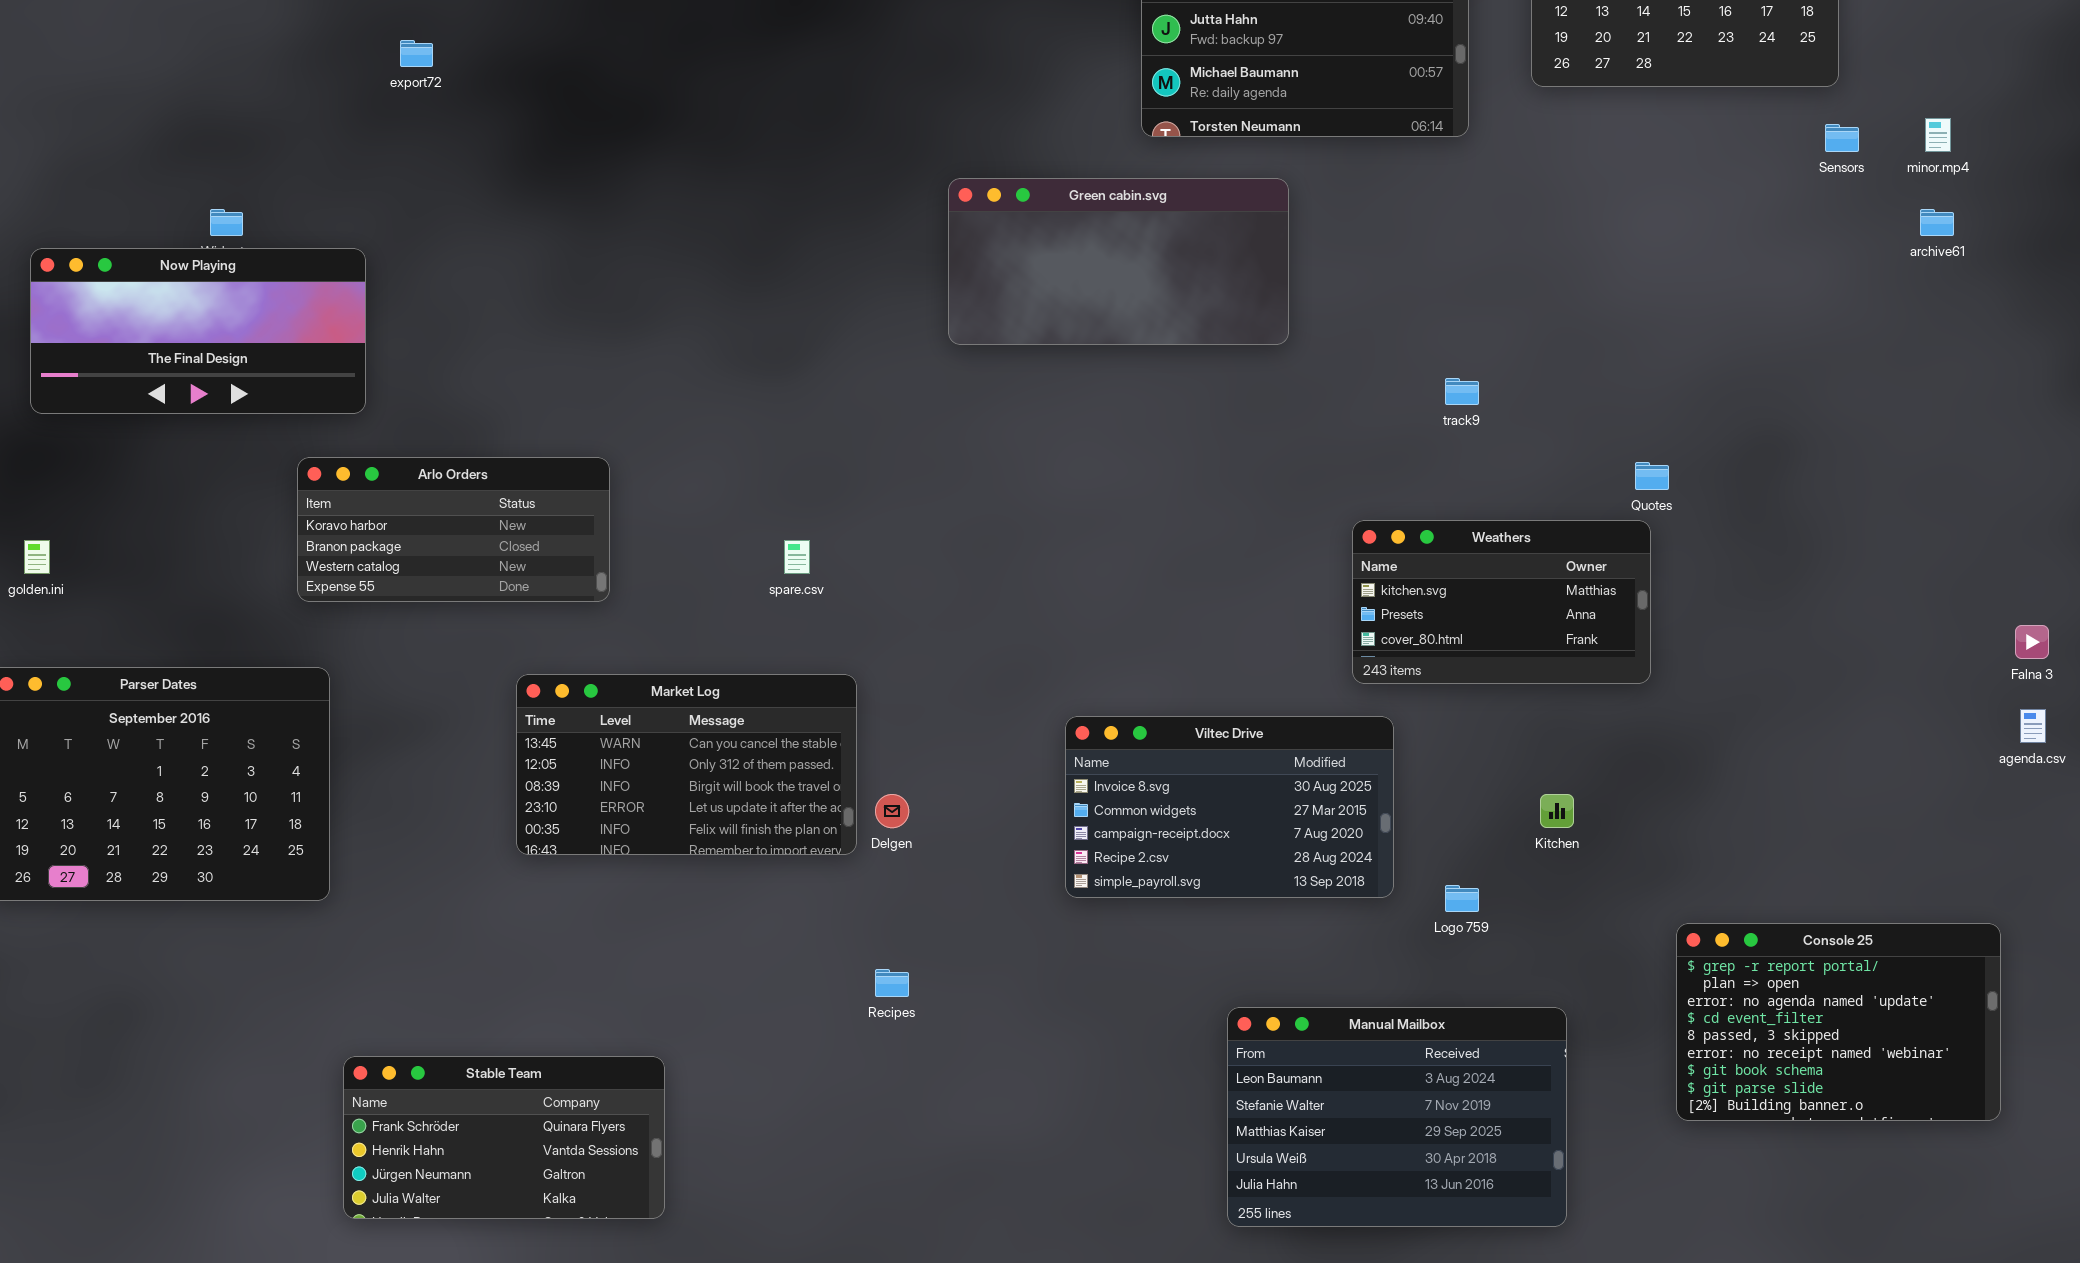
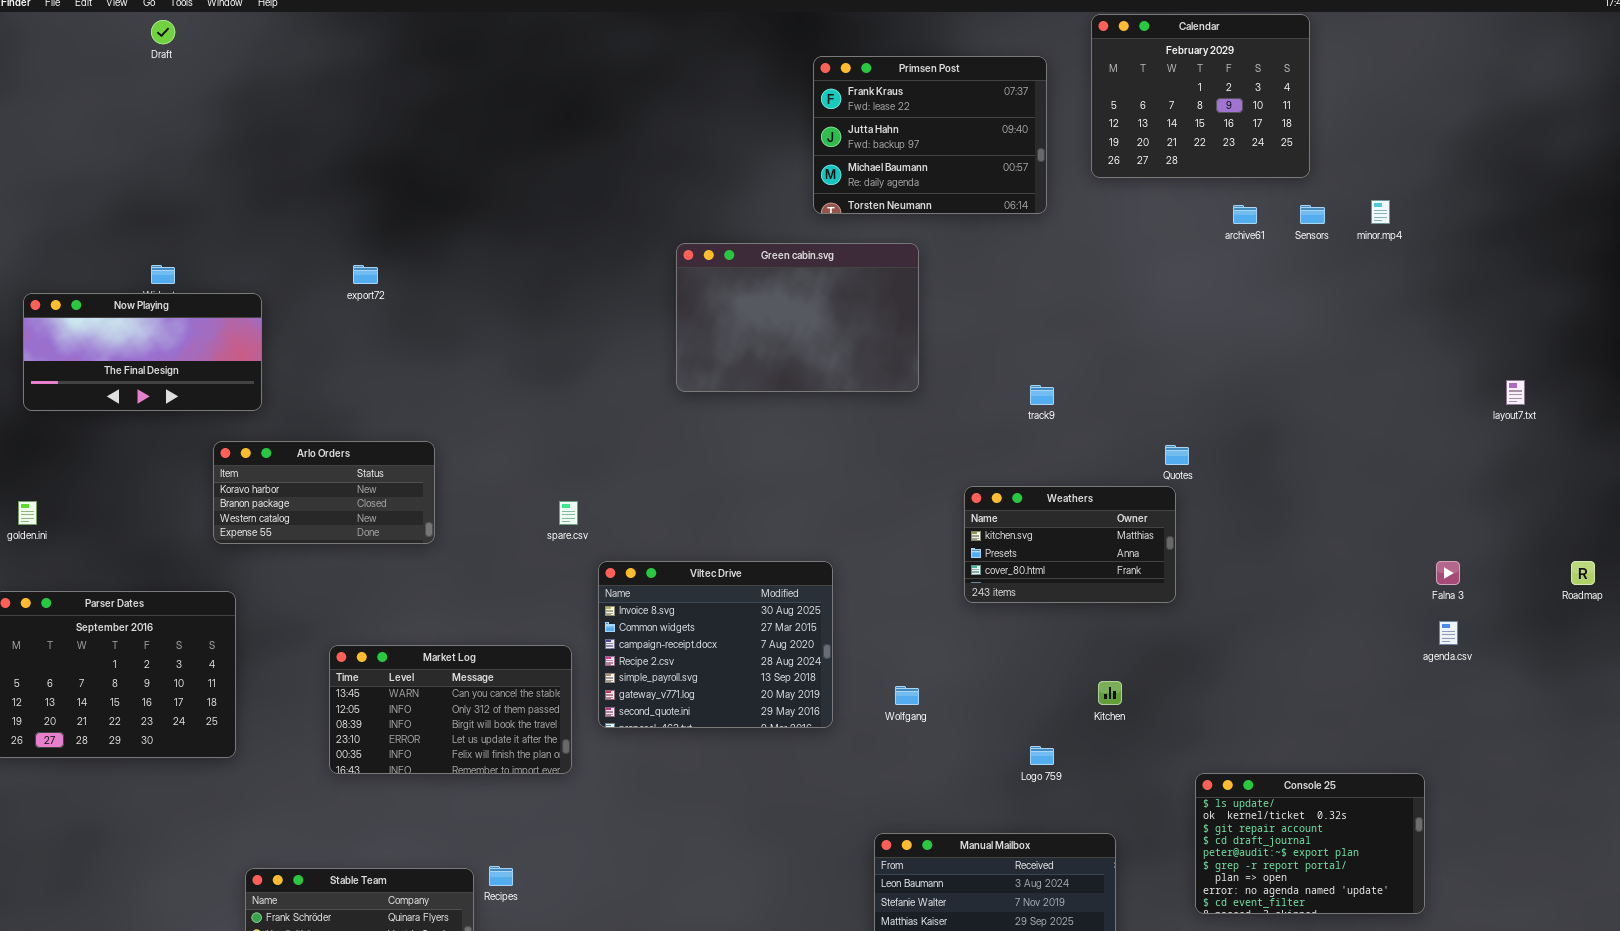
export72: [400,40,433,67] -> [353,265,378,284], moved
Green cabin.svg: [948,178,1289,345] -> [676,243,919,392], resized
archive61: [1920,209,1954,236] -> [1233,205,1257,224], moved
Market Log: [516,674,857,855] -> [329,645,572,774], moved
Viltec Drive: [1065,716,1394,898] -> [598,561,833,728], moved, resized
Console 25: [1676,923,2001,1121] -> [1195,773,1425,914], scrolled up 5 rows
Recipes: [875,969,909,997] -> [489,866,513,886], moved

